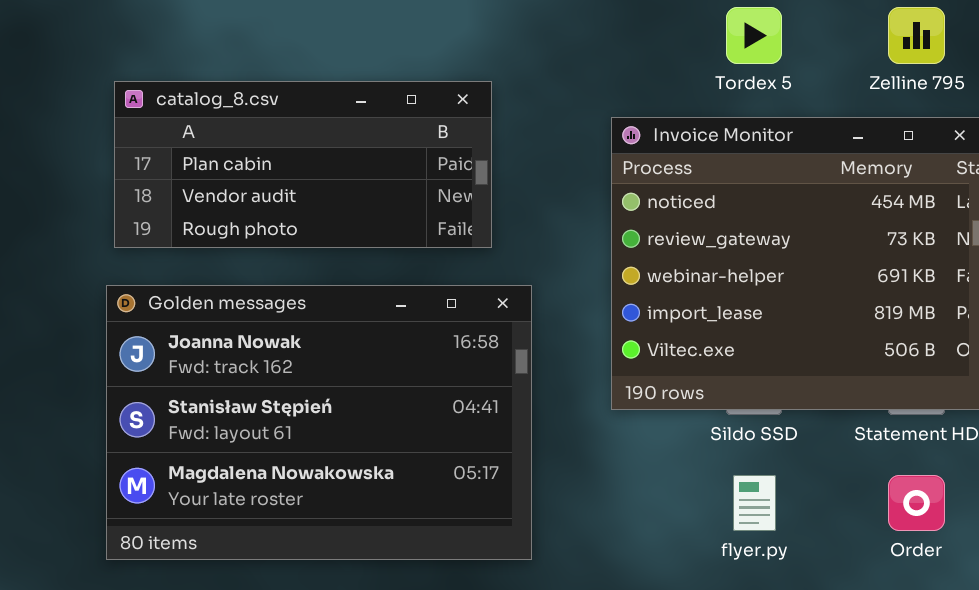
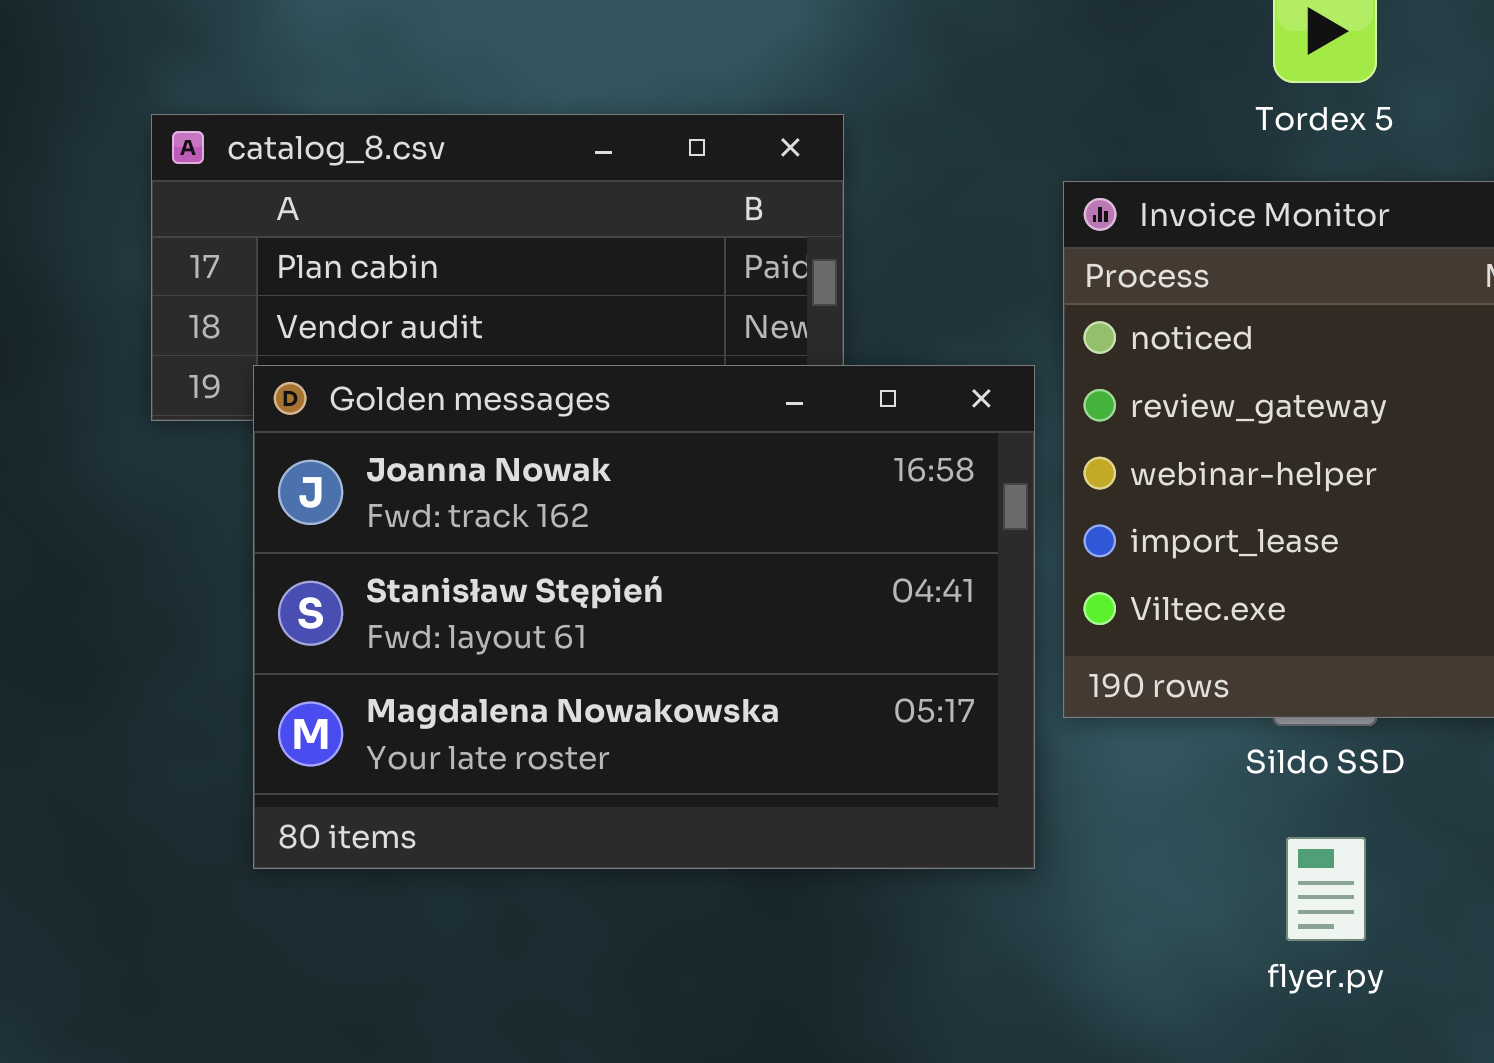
Golden messages: [106,285,532,560] -> [253,365,1035,869], moved

